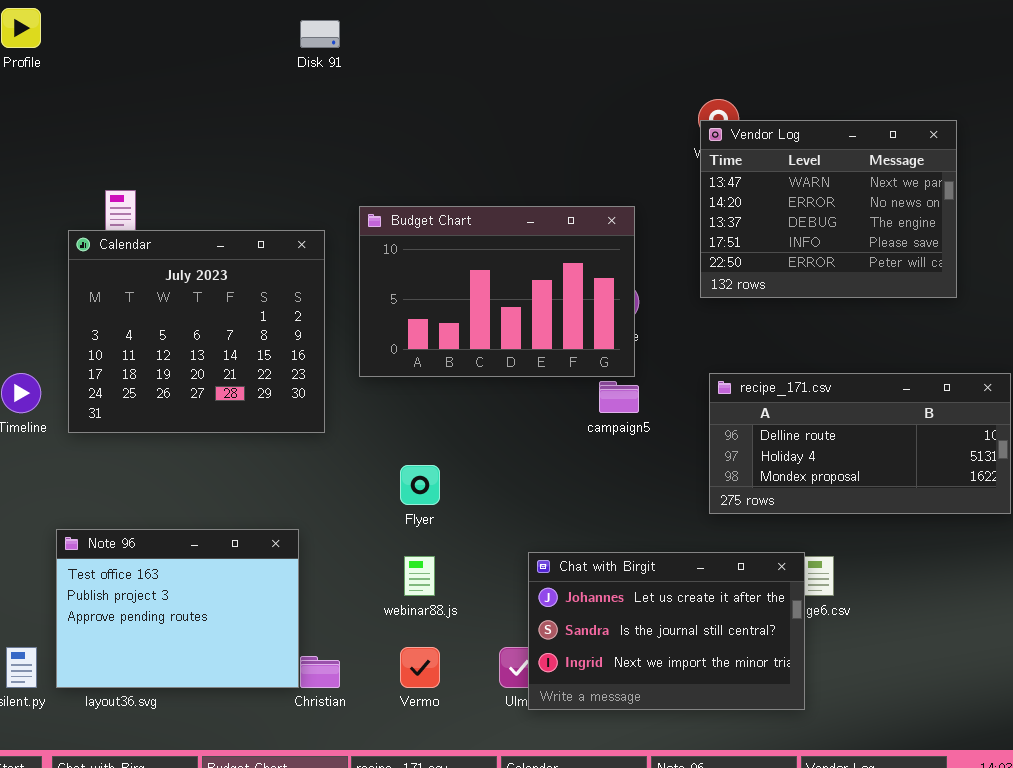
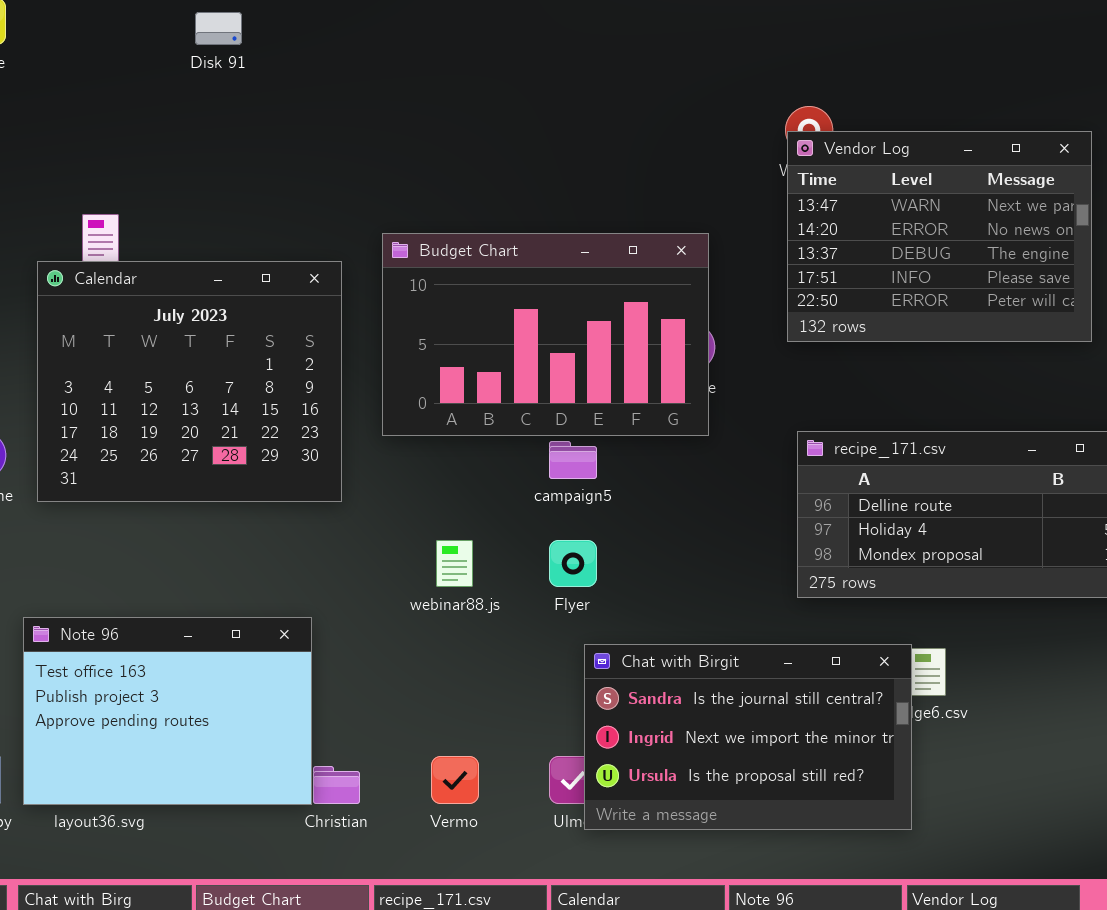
Disk 91: [300,20,340,48] -> [195,12,242,45], moved
campaign5: [599,381,639,413] -> [549,441,597,479], moved
Flyer: [400,465,440,505] -> [549,540,597,587], moved
Chat with Birgit: [528,552,805,710] -> [584,644,912,830], scrolled down 1 row
webinar88.js: [404,556,435,596] -> [436,540,473,587], moved

